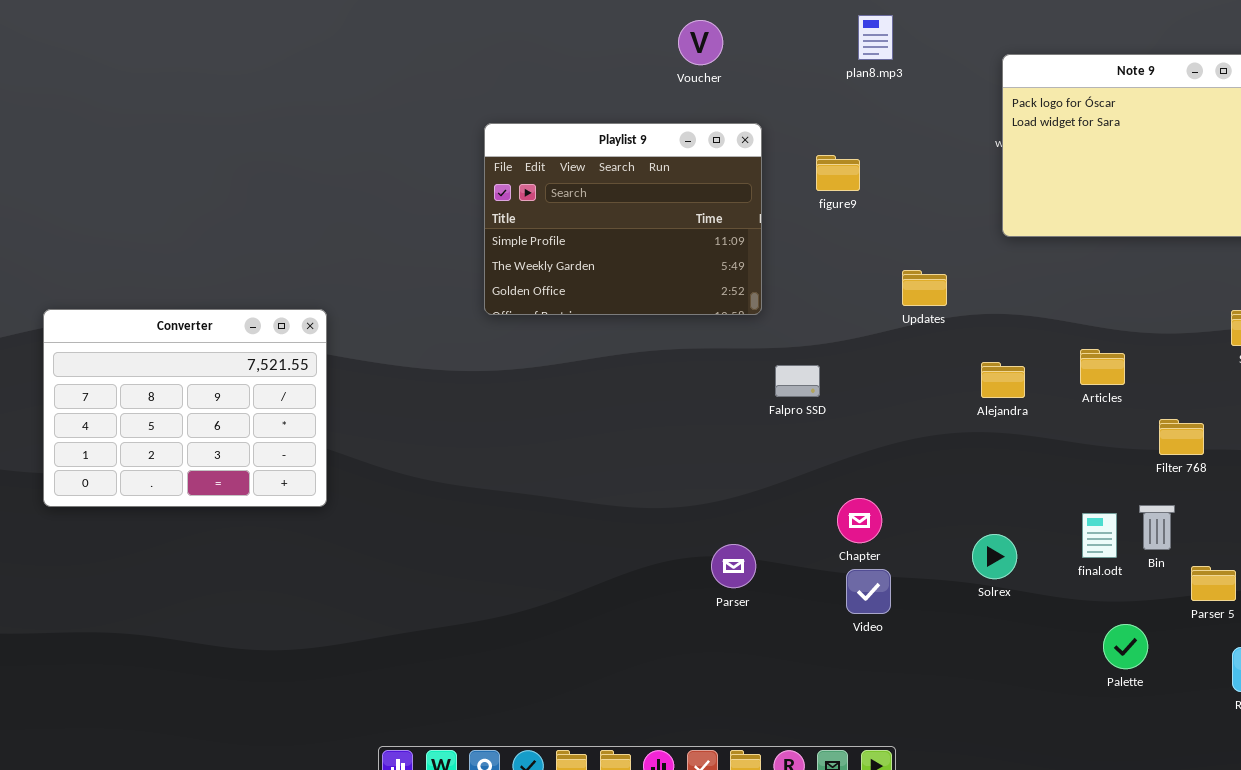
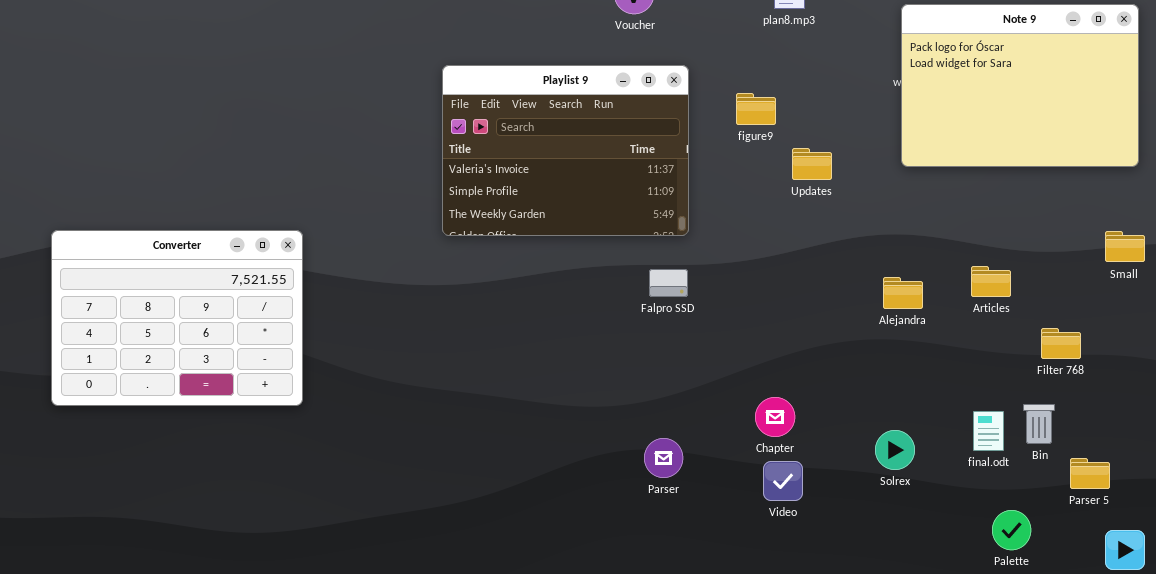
Playlist 9: [484,123,762,315] -> [442,65,689,236], scrolled up 1 row
Updates: [902,270,947,306] -> [792,148,832,180], moved
Falpro SSD: [775,365,820,397] -> [649,269,688,297], moved

